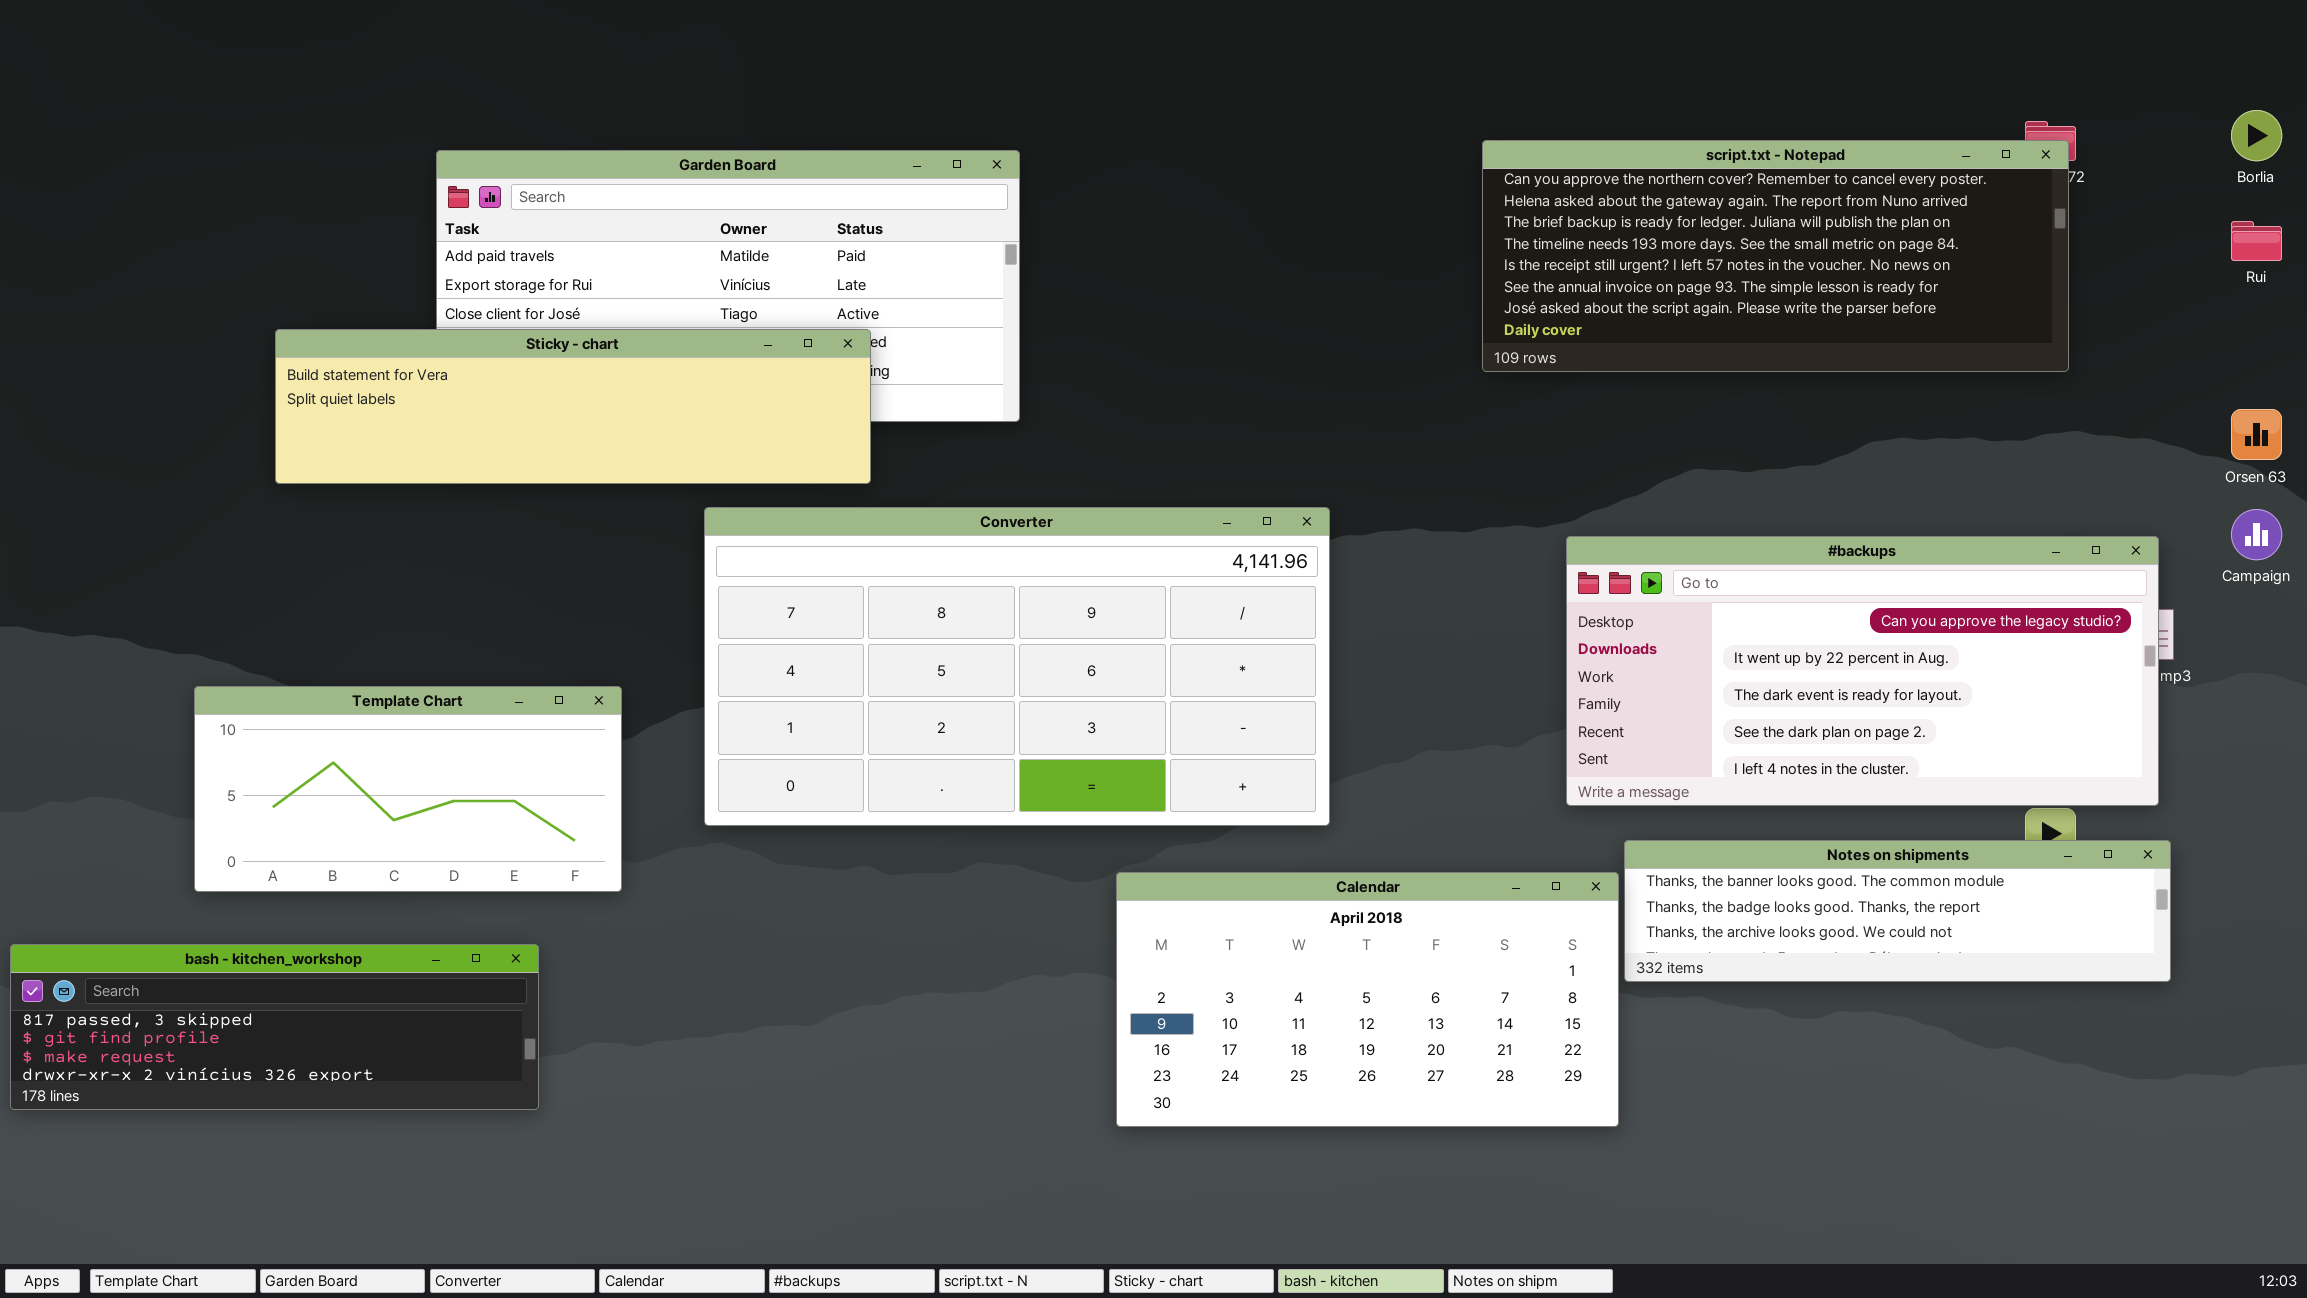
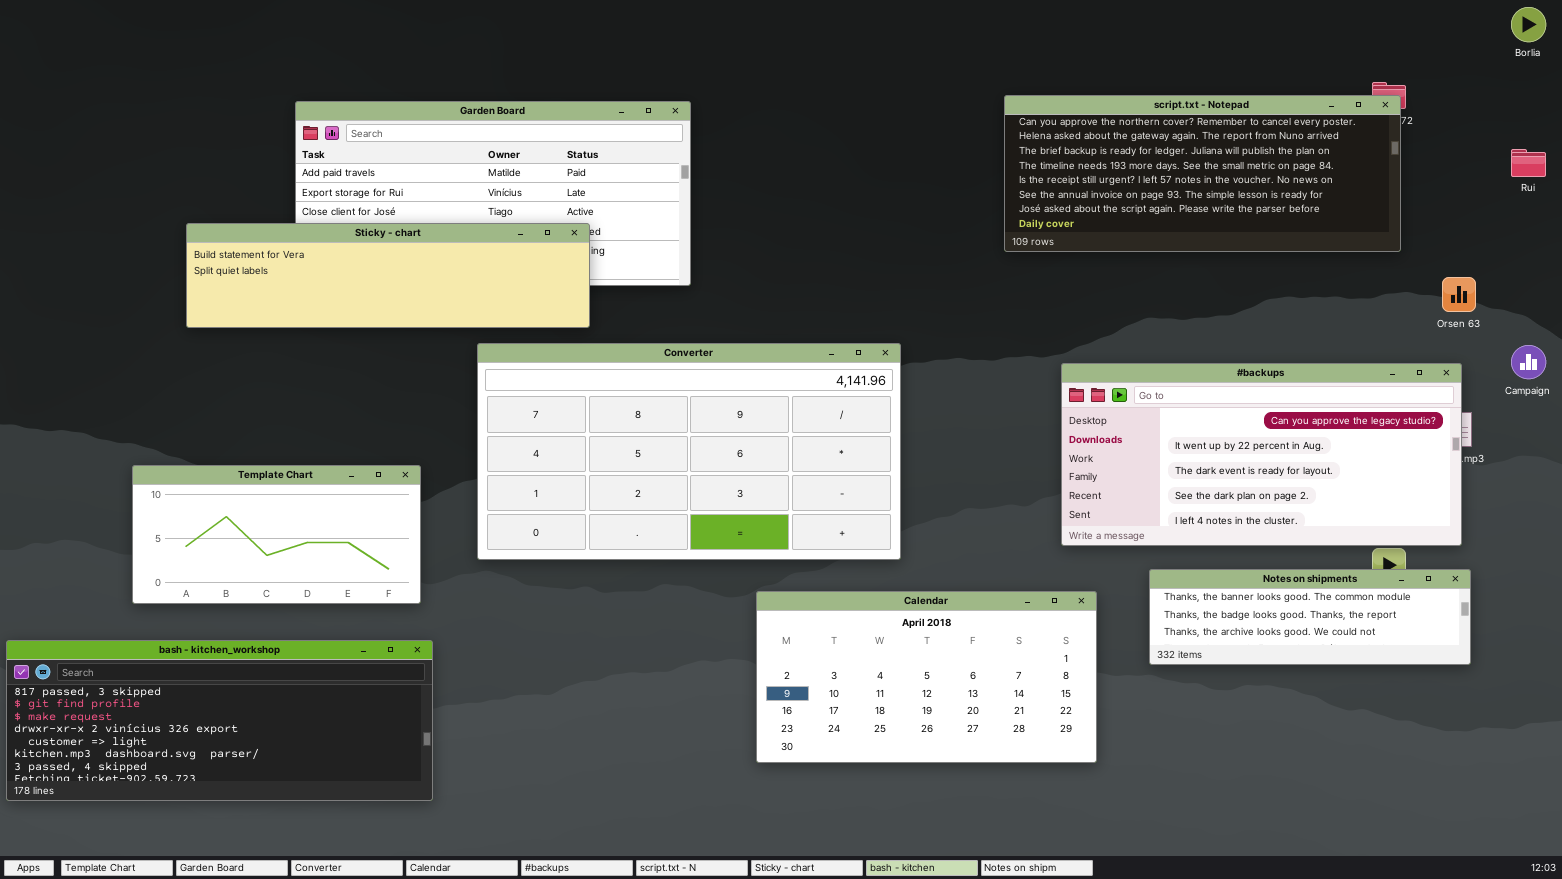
Borlia: [2231,110,2282,161] -> [1511,7,1546,42], moved
Orsen 63: [2231,409,2282,460] -> [1442,277,1476,312], moved
Notes on shipments: [1624,840,2171,982] -> [1149,569,1471,665], resized
bash - kitchen_workshop: [10,944,539,1110] -> [6,640,433,801], resized

